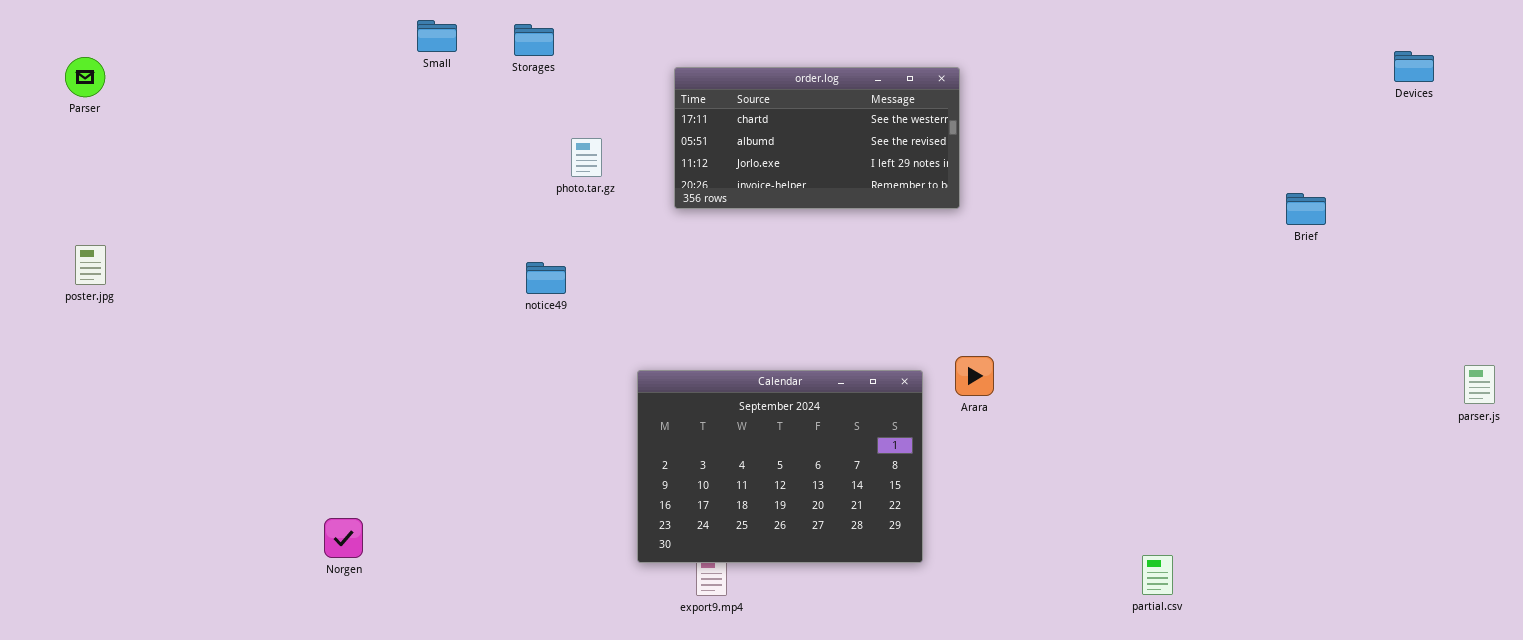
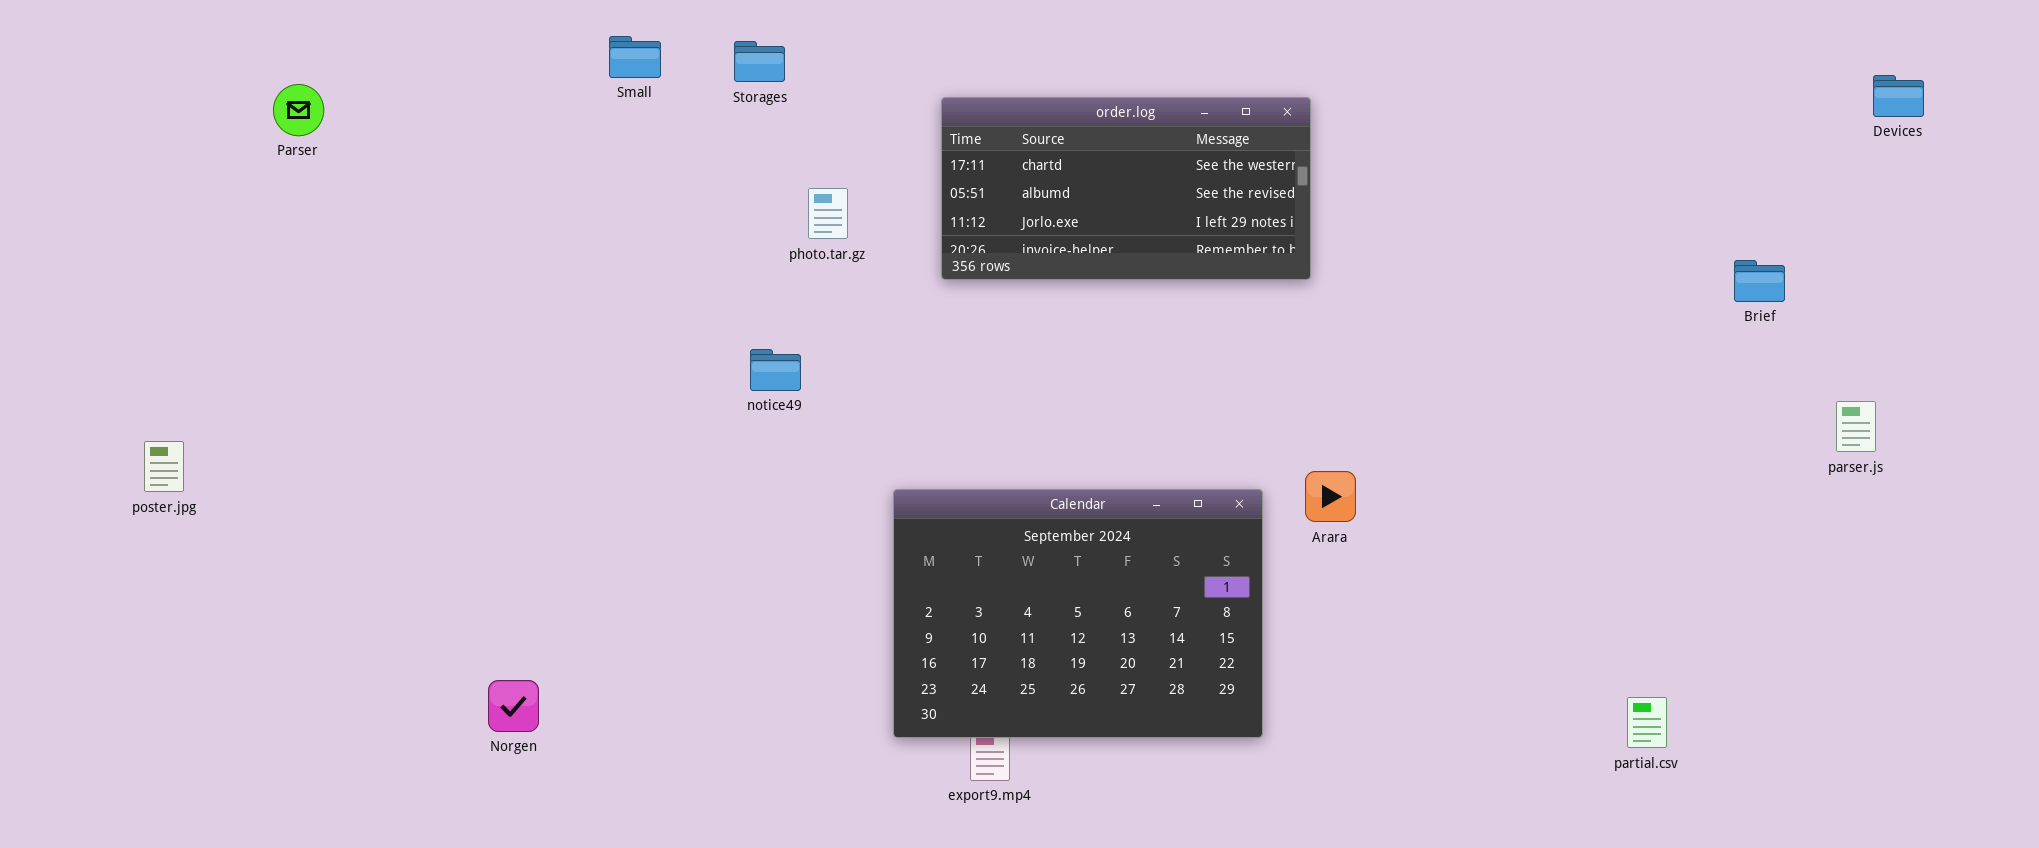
Parser: [65,57,105,97] -> [273,84,324,136], moved
poster.jpg: [75,245,106,285] -> [144,441,184,492], moved
parser.js: [1464,365,1495,404] -> [1836,401,1876,452], moved
partial.csv: [1142,555,1173,595] -> [1627,697,1667,748], moved

